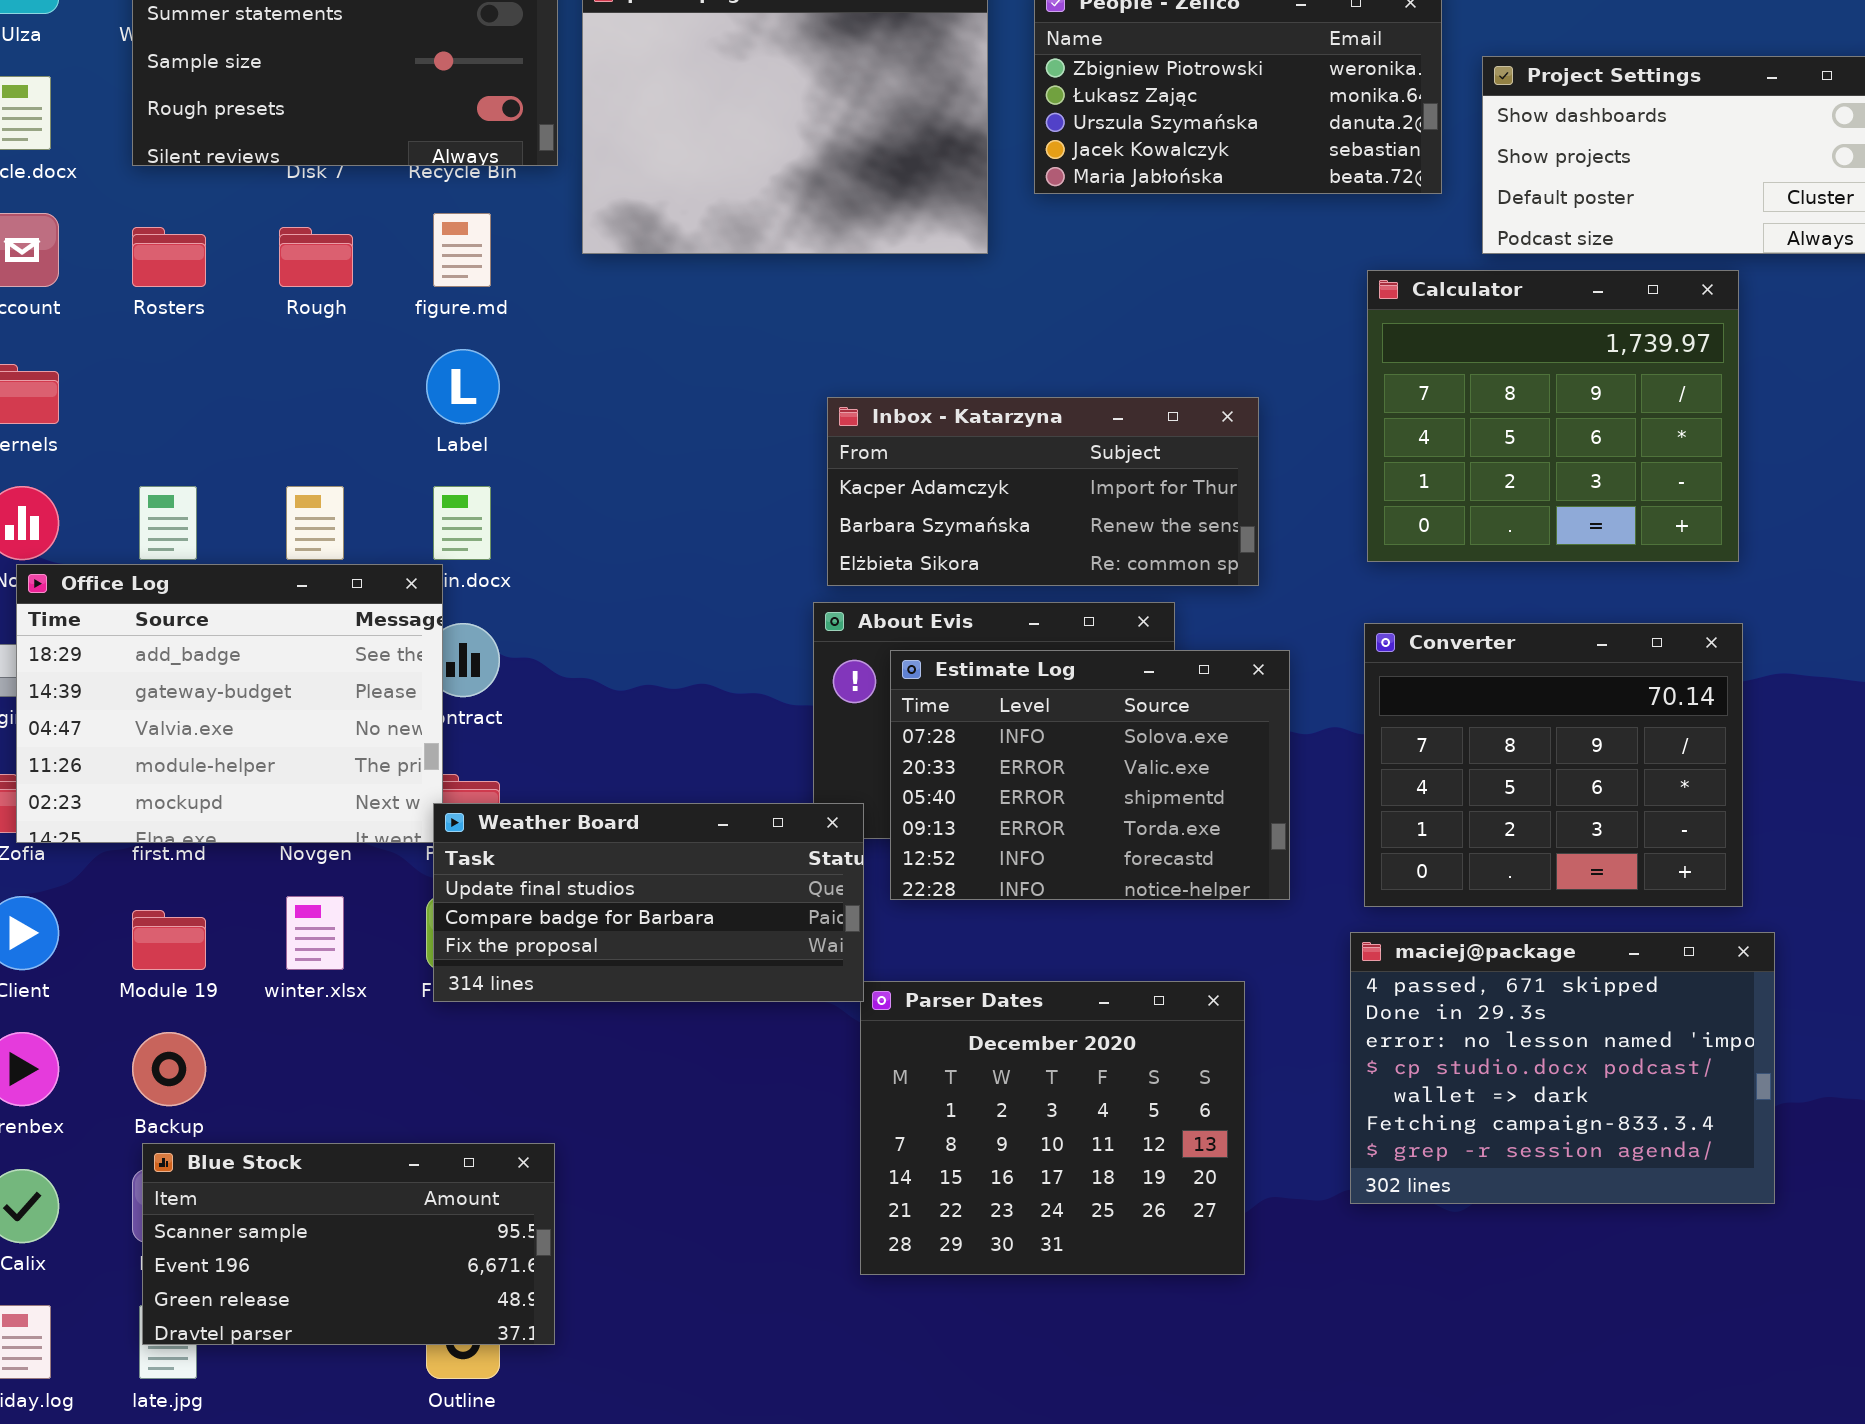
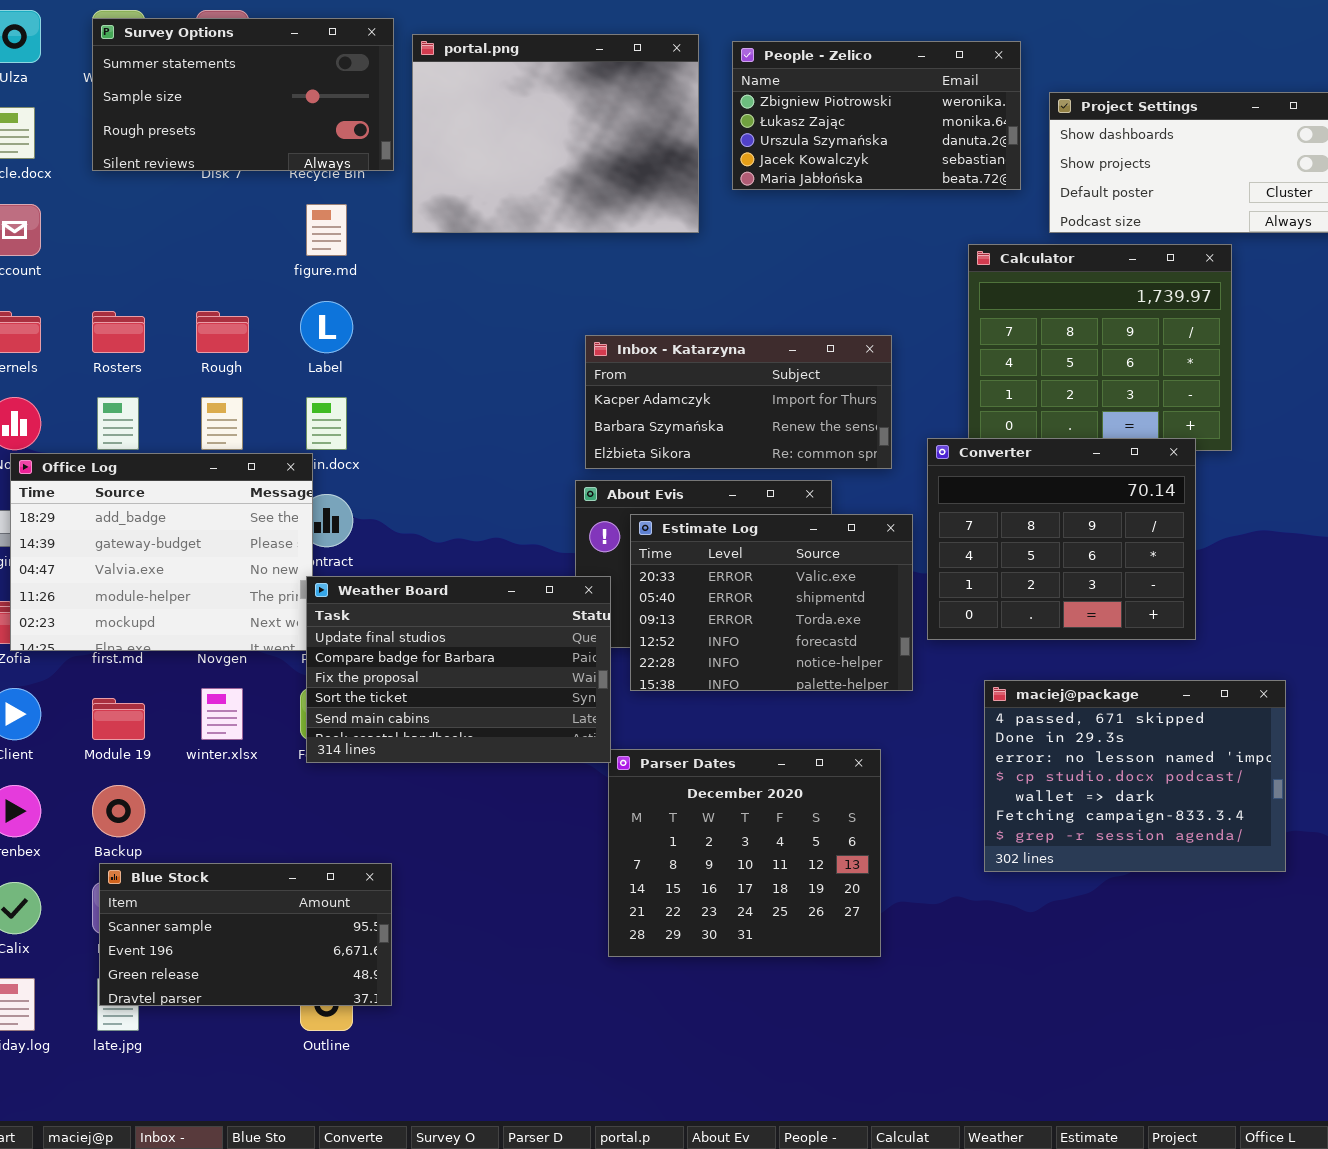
Rosters: [132,227,206,287] -> [92,311,145,353], moved
Rough: [279,227,353,287] -> [196,311,249,353], moved
Converter: [1364,623,1743,907] -> [927,438,1196,640], moved
Estimate Log: [890,650,1290,900] -> [630,514,913,691], scrolled down 1 row
Weather Board: [433,803,864,1002] -> [306,576,611,763], resized
maciej@package: [1350,932,1775,1204] -> [984,680,1286,872], moved

